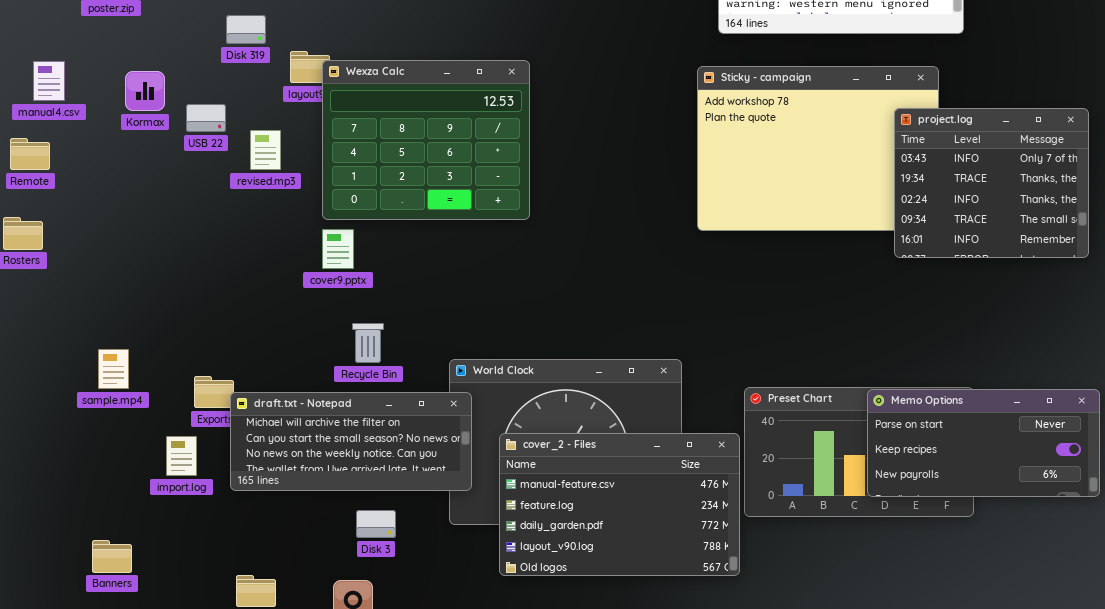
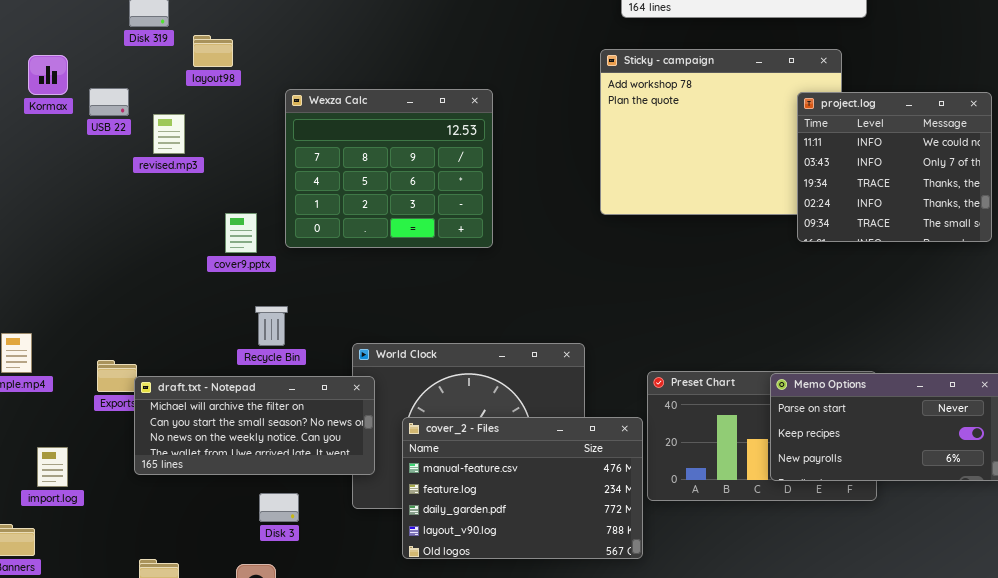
Wexza Calc: [322,60,530,220] -> [285,89,493,248], moved
project.log: [894,108,1089,258] -> [797,92,992,242], scrolled up 1 row
import.log: [166,436,197,476] -> [37,447,68,487], moved

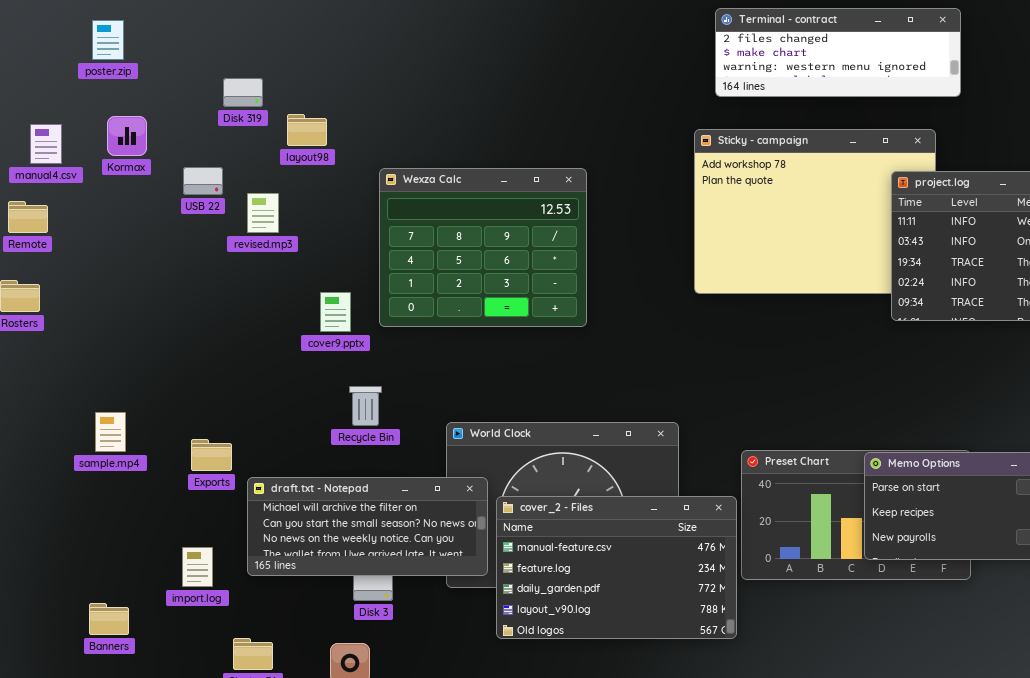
Kormax: [28,55,68,95] -> [107,116,147,156], moved
draft.txt - Notepad: [134,376,375,475] -> [247,477,488,576], moved
import.log: [37,447,68,487] -> [182,547,213,587], moved

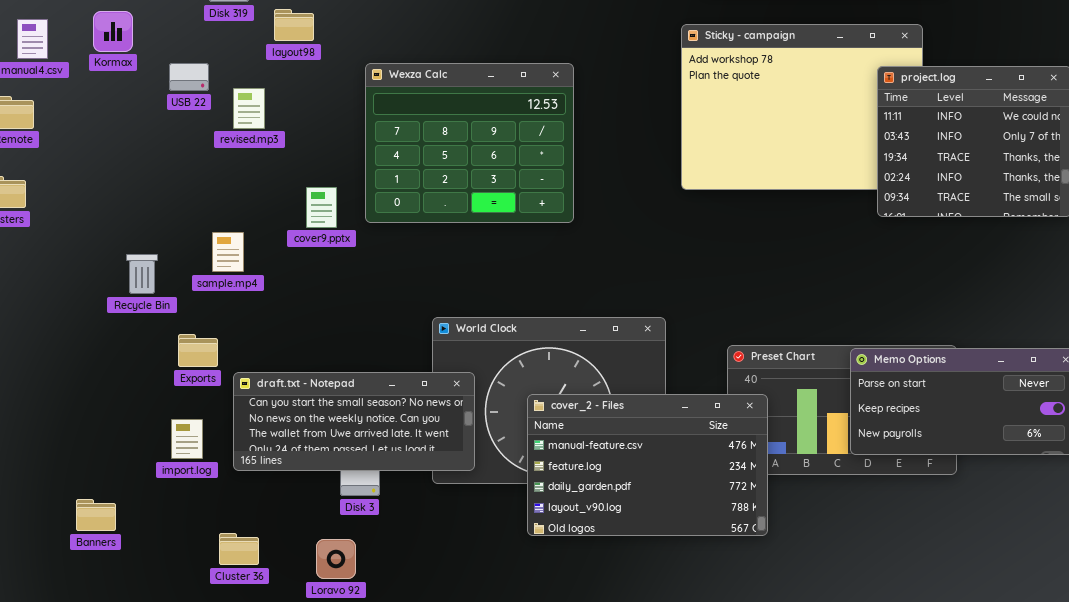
Recycle Bin: [349,386,382,426] -> [126,254,158,294], moved
sample.mp4: [95,412,126,452] -> [212,232,244,272], moved
draft.txt - Notepad: [247,477,488,576] -> [233,372,475,471], scrolled down 1 row
cover_2 - Files: [496,496,737,639] -> [527,394,768,536], moved
import.log: [182,547,213,587] -> [171,419,203,459], moved

